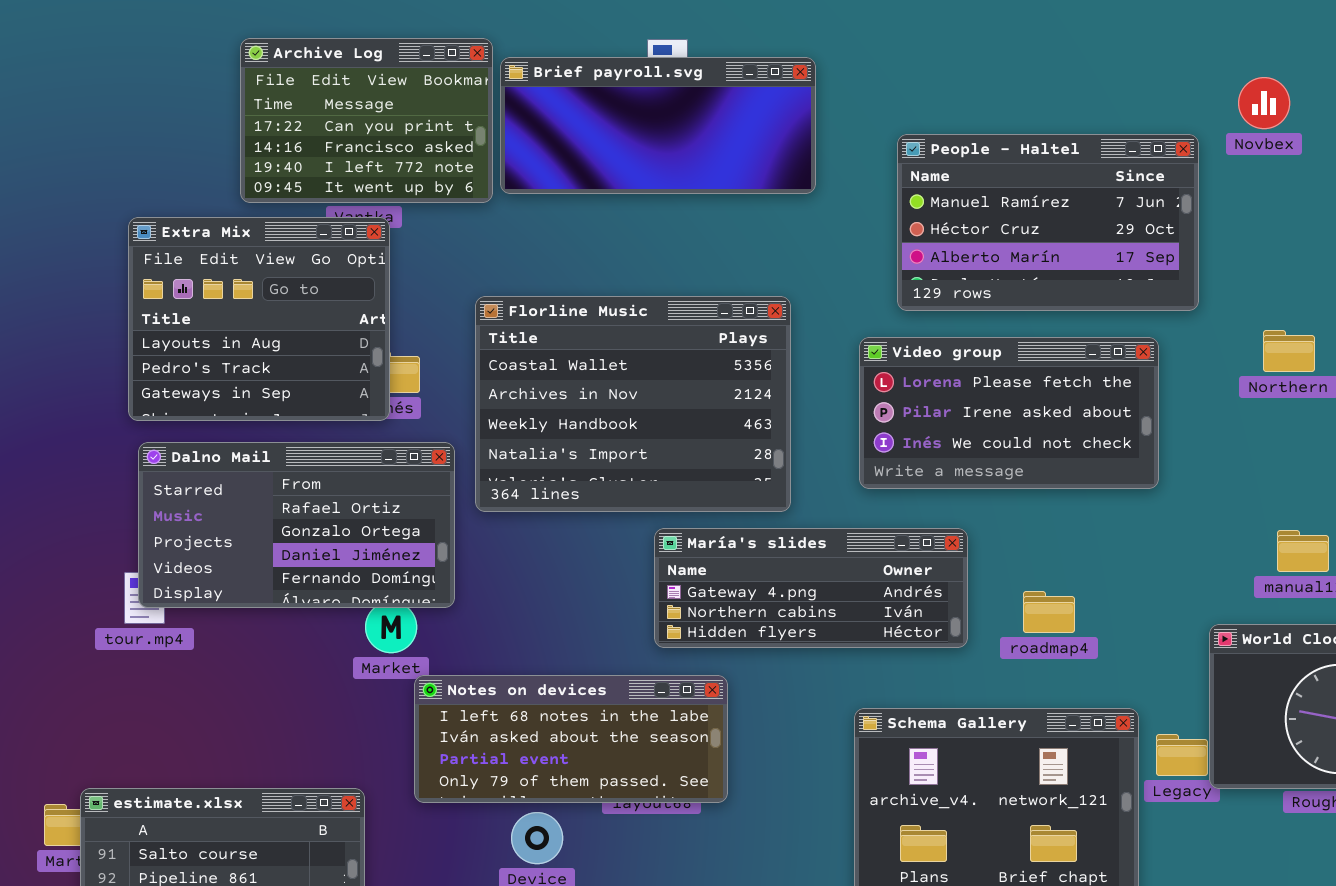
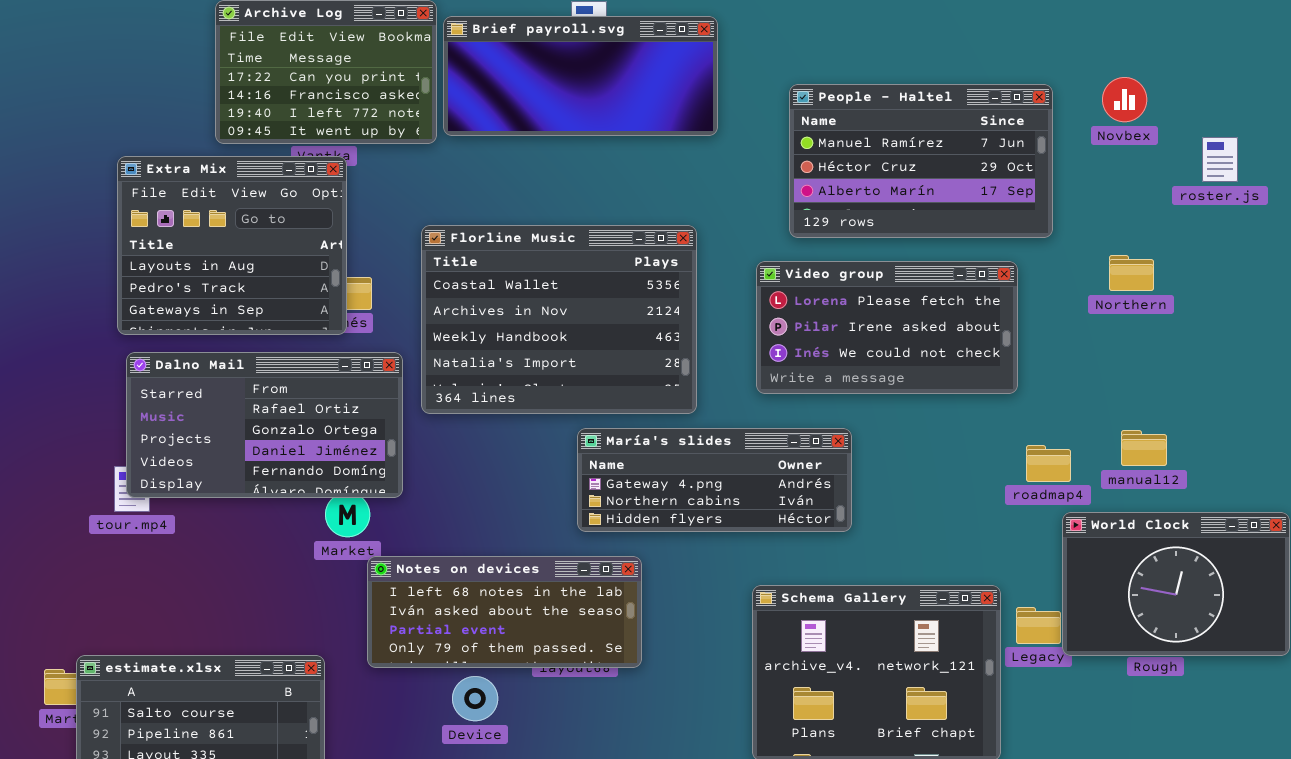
Novbex: [1238,77,1290,129] -> [1102,77,1147,122], moved
roadmap4: [1023,591,1075,633] -> [1026,445,1071,482], moved

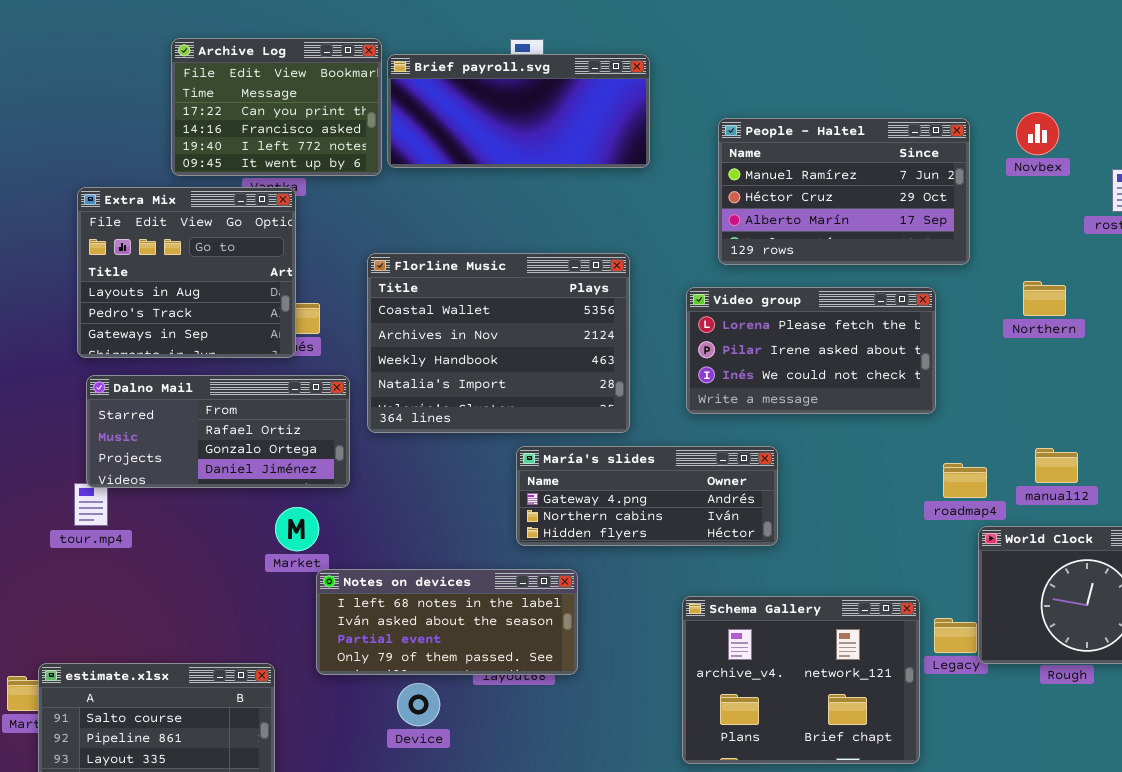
Dalno Mail: [126,352,403,498] -> [86,375,350,488], resized

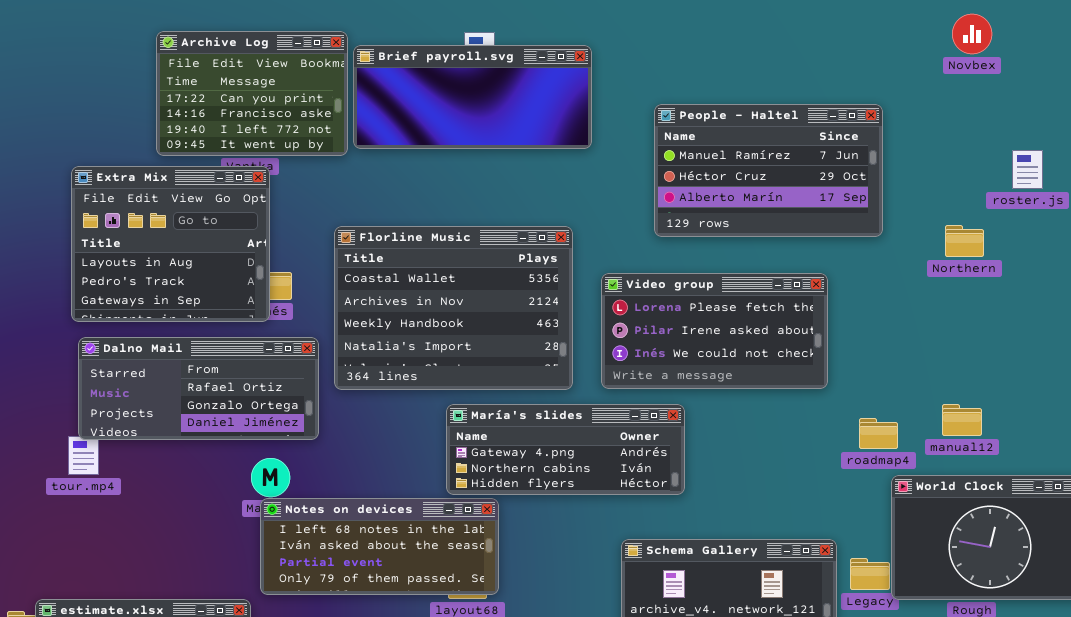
Novbex: [1016,112,1059,155] -> [952,14,992,54], moved
Northern: [1023,281,1066,316] -> [945,225,984,257], moved
Video group: [686,287,936,414] -> [601,273,828,389], moved
María's slides: [516,446,778,546] -> [446,404,685,495], moved
Notes on devices: [316,569,578,675] -> [260,498,499,595], moved

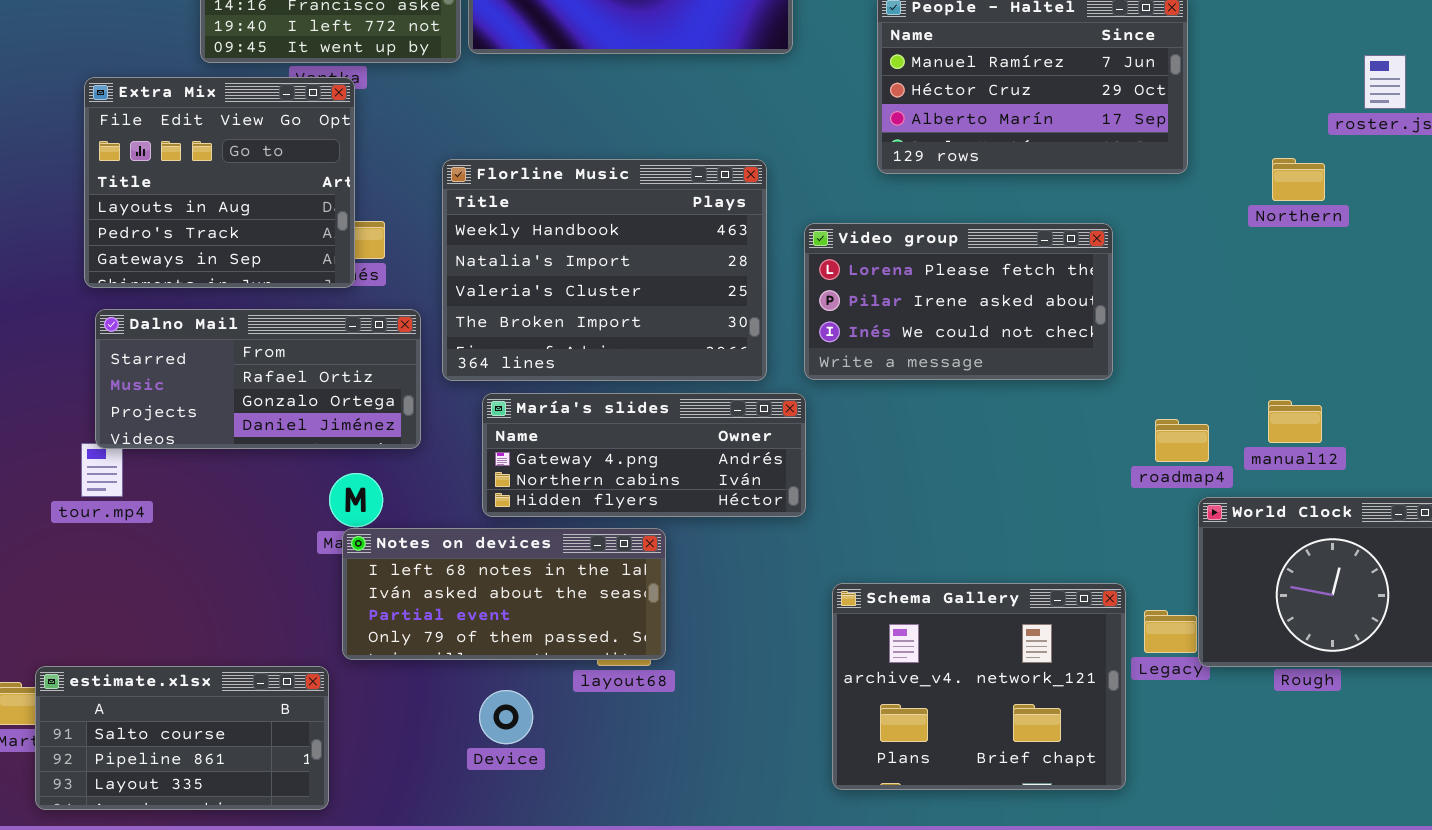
Florline Music: [334,226,573,390] -> [442,159,767,381], scrolled down 2 rows
María's slides: [446,404,685,495] -> [482,393,806,517], moved

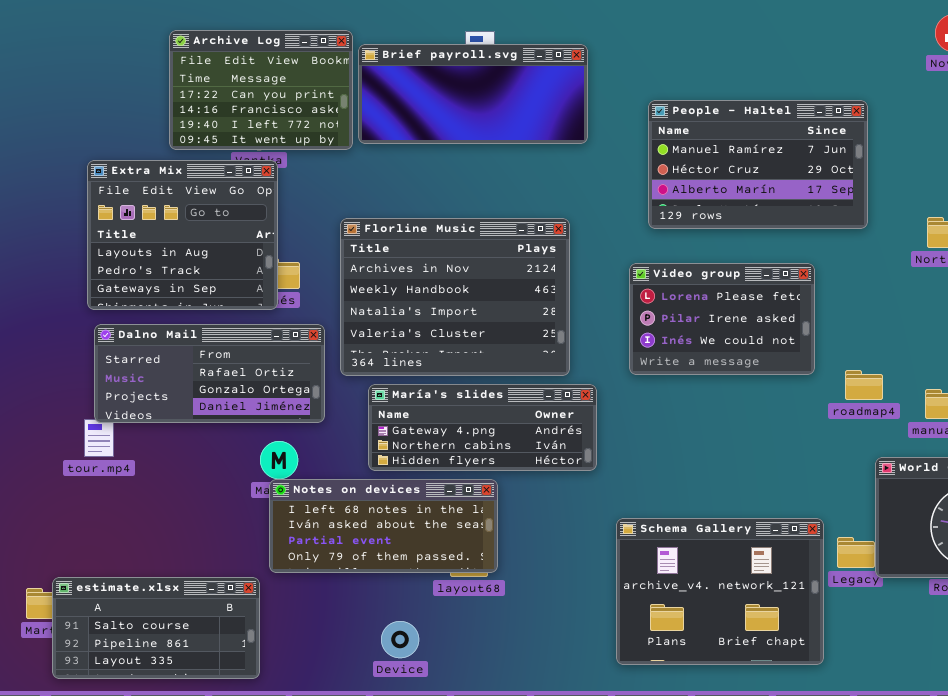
Florline Music: [442,159,767,381] -> [340,218,570,376], scrolled up 1 row
Video group: [804,223,1113,380] -> [629,263,815,375], resized
roadmap4: [1155,419,1209,462] -> [845,370,883,400], moved
Device: [479,690,533,744] -> [381,621,419,658], moved

